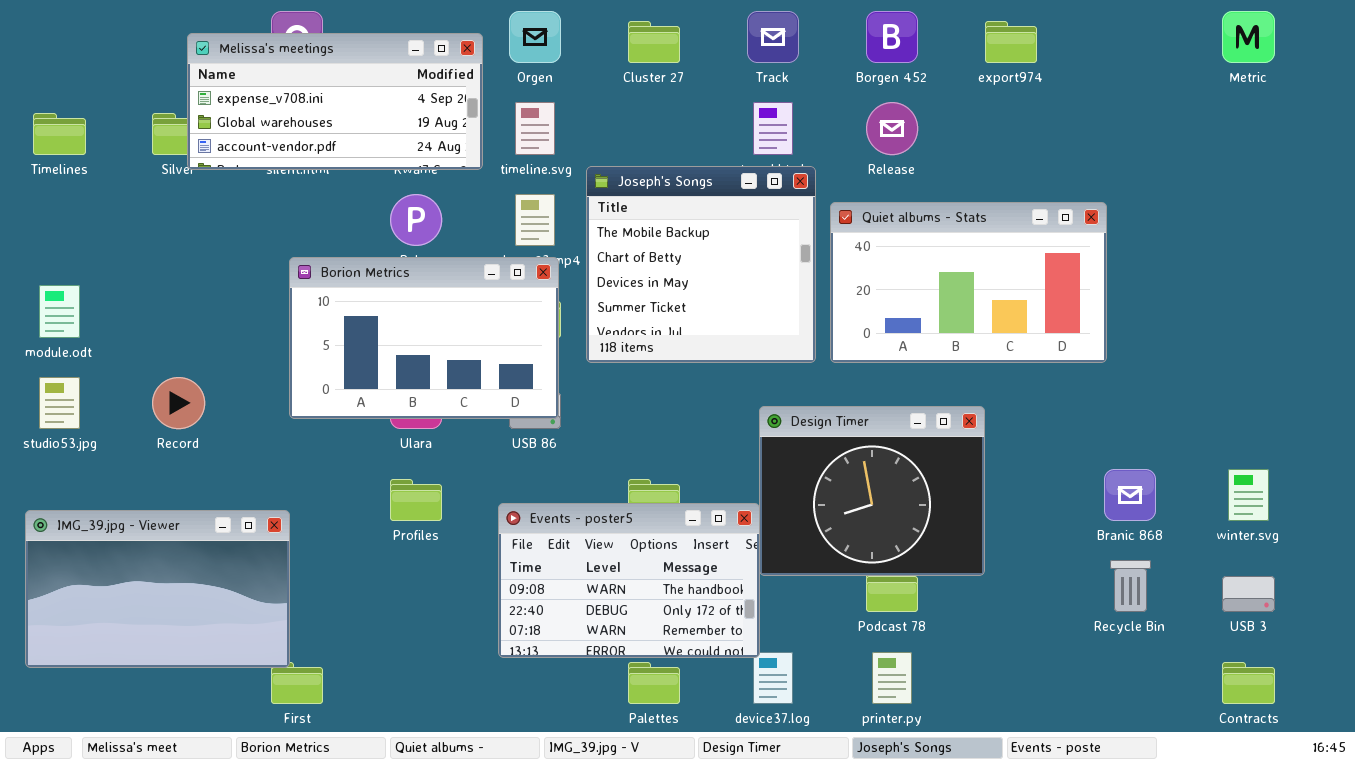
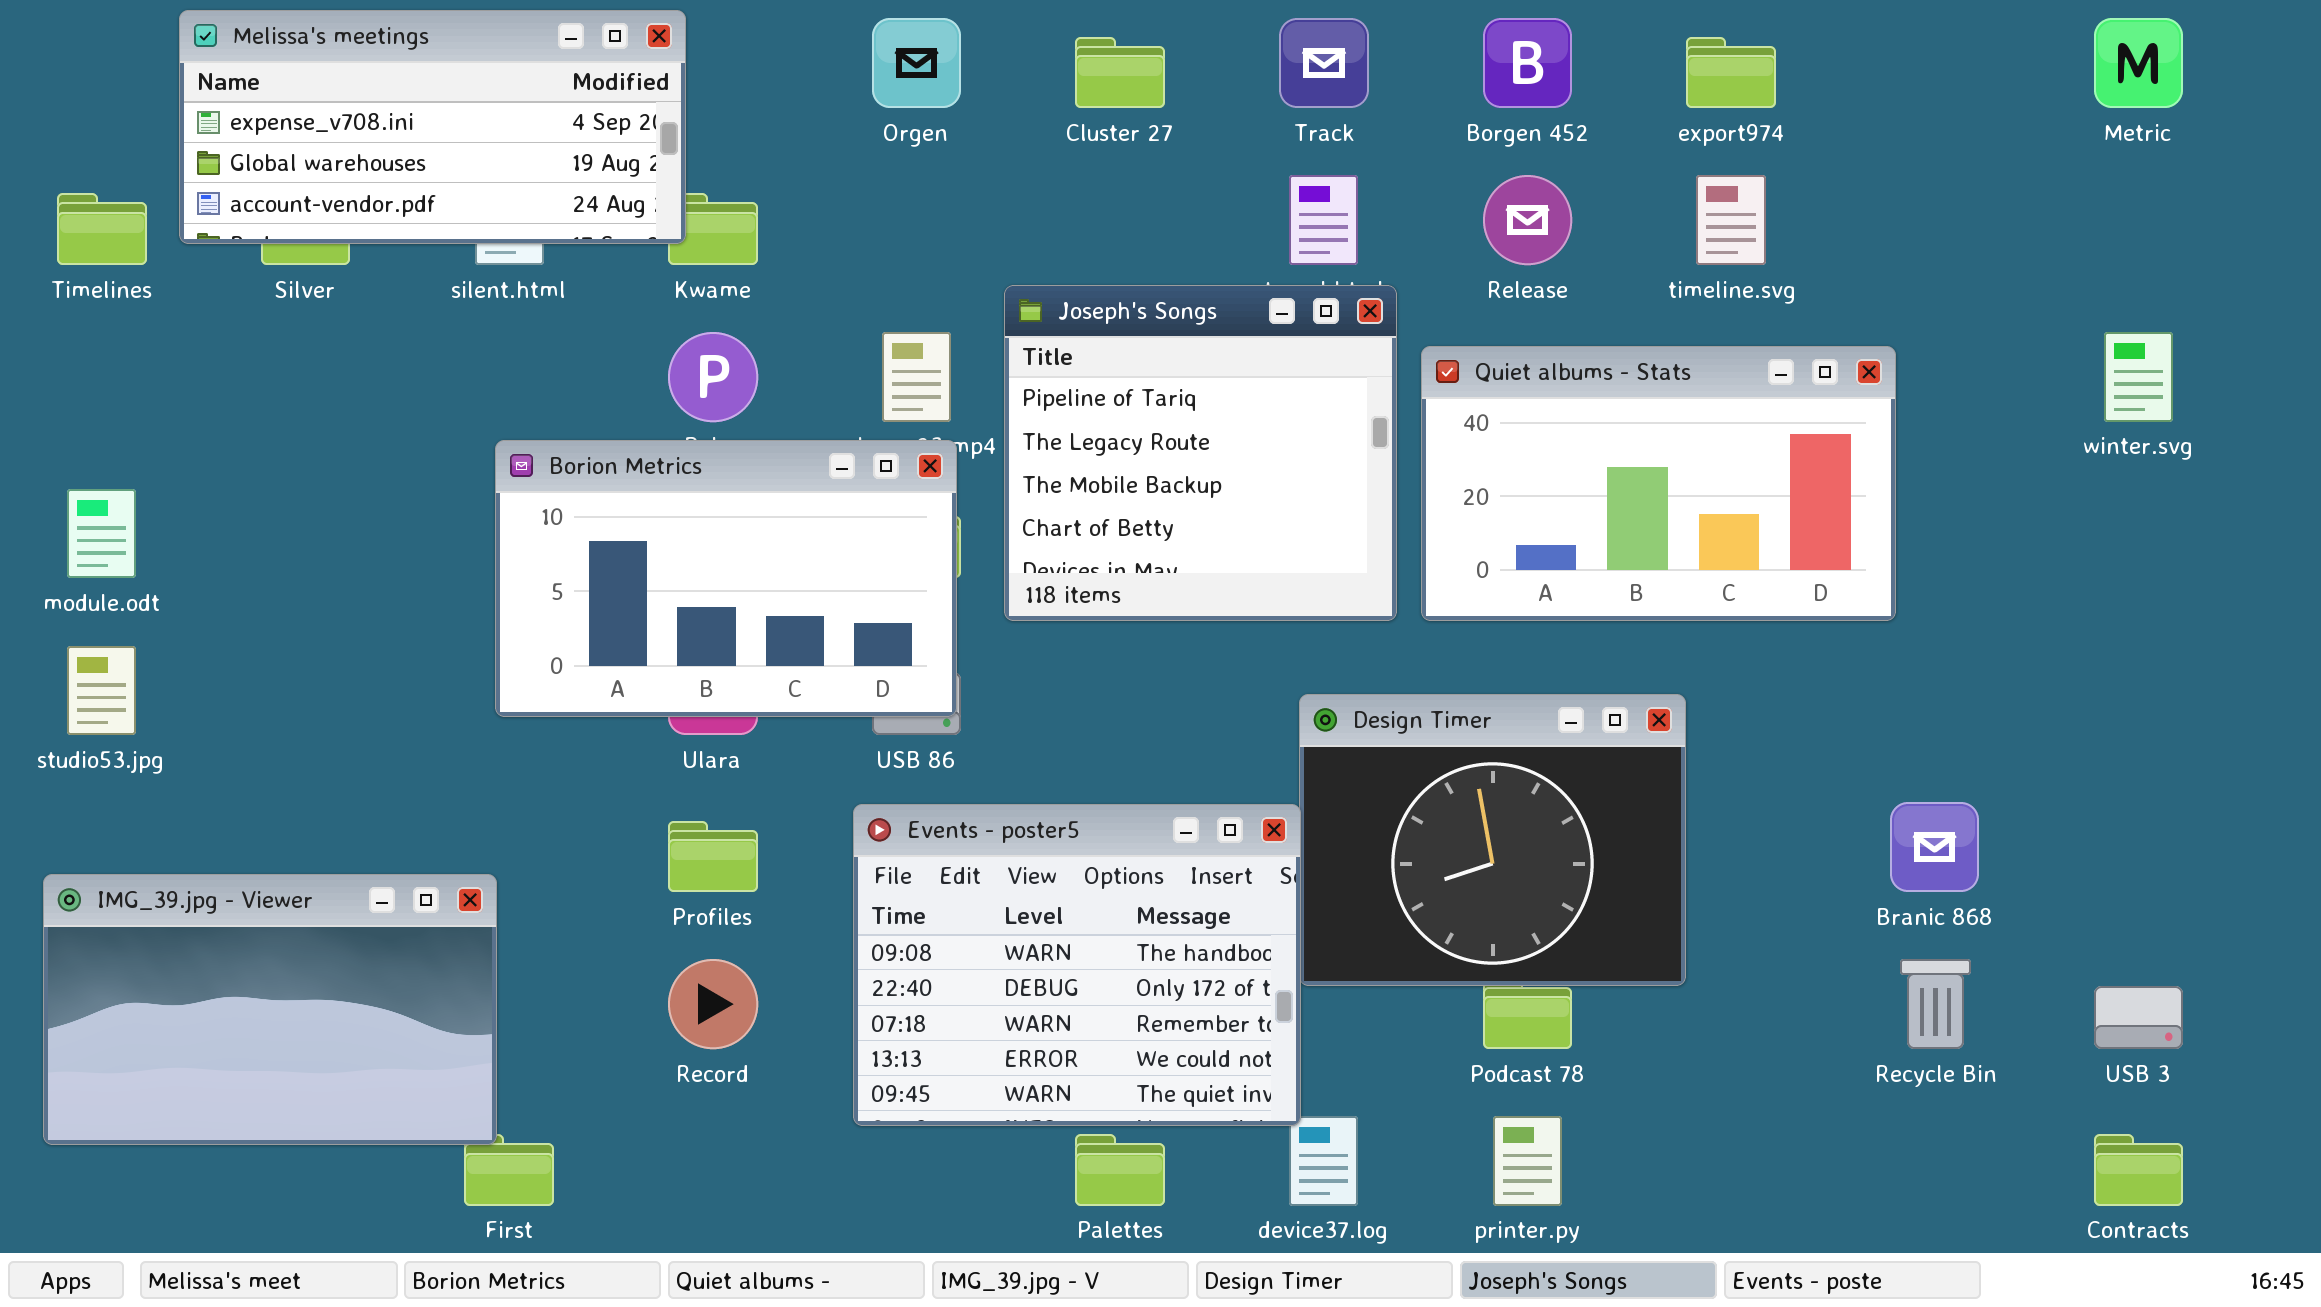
Melissa's meetings: [187,33,483,170] -> [179,10,686,244], moved
timeline.svg: [515,102,555,155] -> [1696,175,1766,265], moved
Joseph's Songs: [586,166,816,363] -> [1004,285,1397,621], scrolled up 2 rows
Record: [152,377,205,429] -> [668,959,758,1049], moved
winter.svg: [1228,469,1269,521] -> [2104,332,2173,422], moved
Events - poster5: [498,503,760,658] -> [853,804,1301,1126], resized

